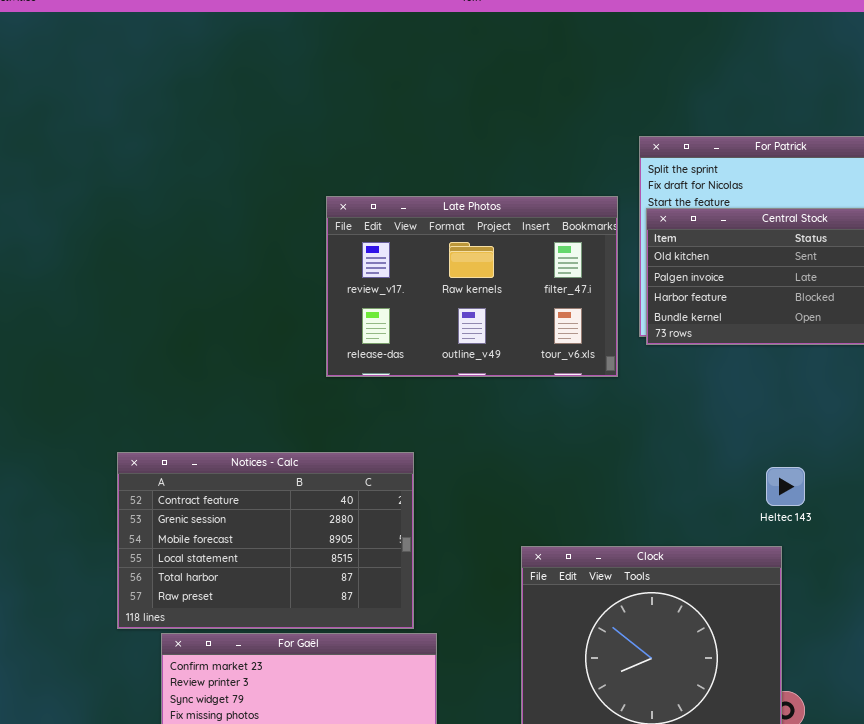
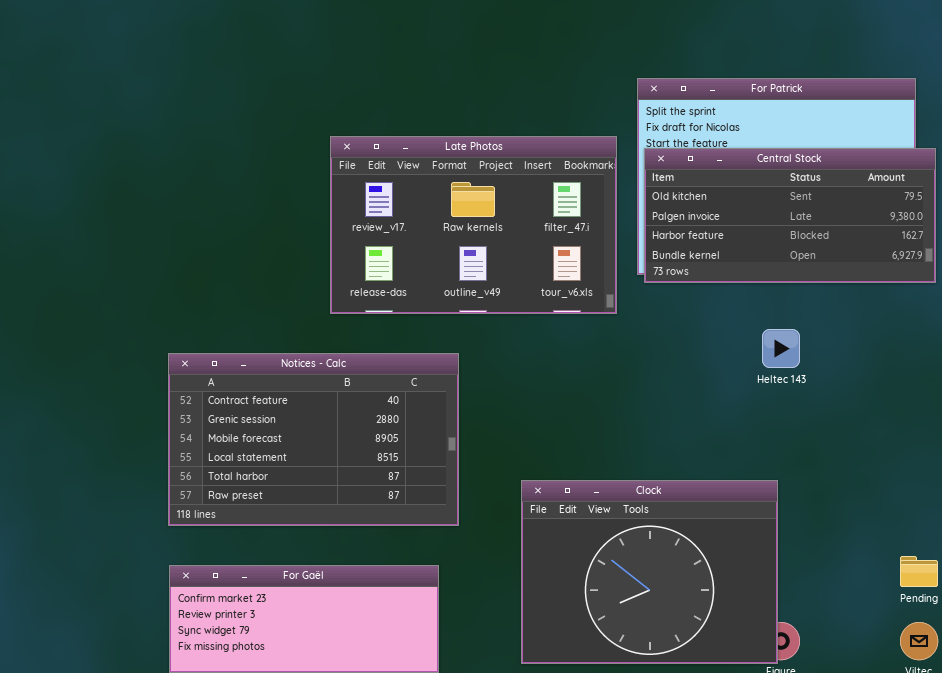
Notices - Calc: [117,452,414,629] -> [168,353,459,526], moved
Heltec 143: [766,467,805,506] -> [762,329,800,368], moved

